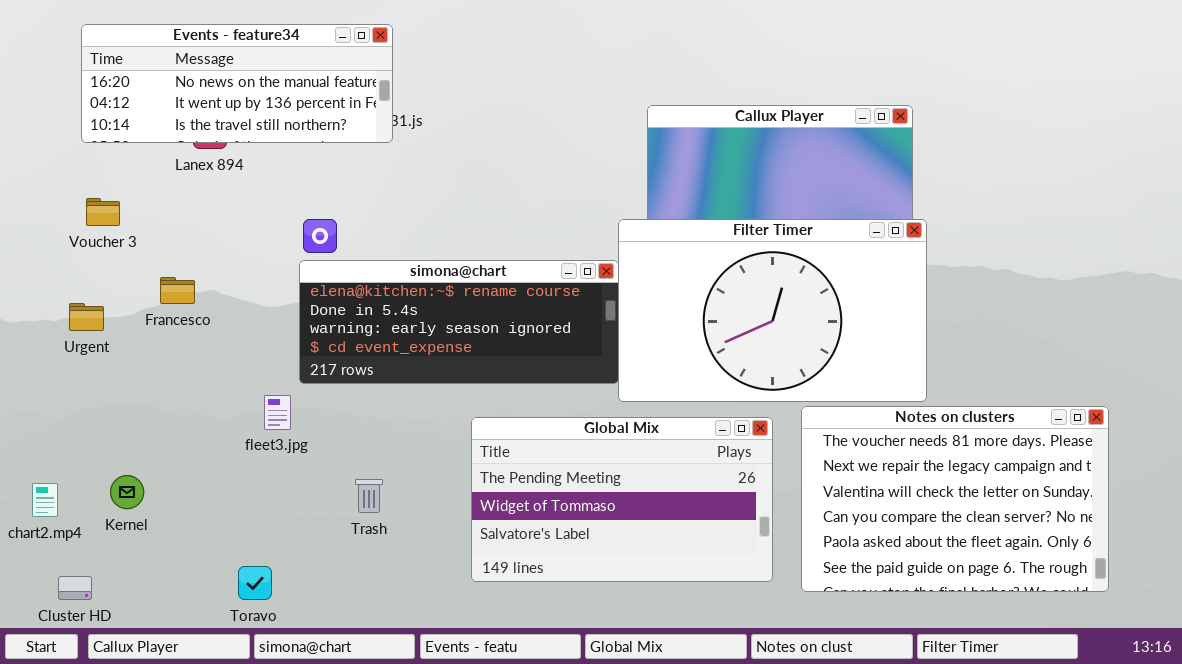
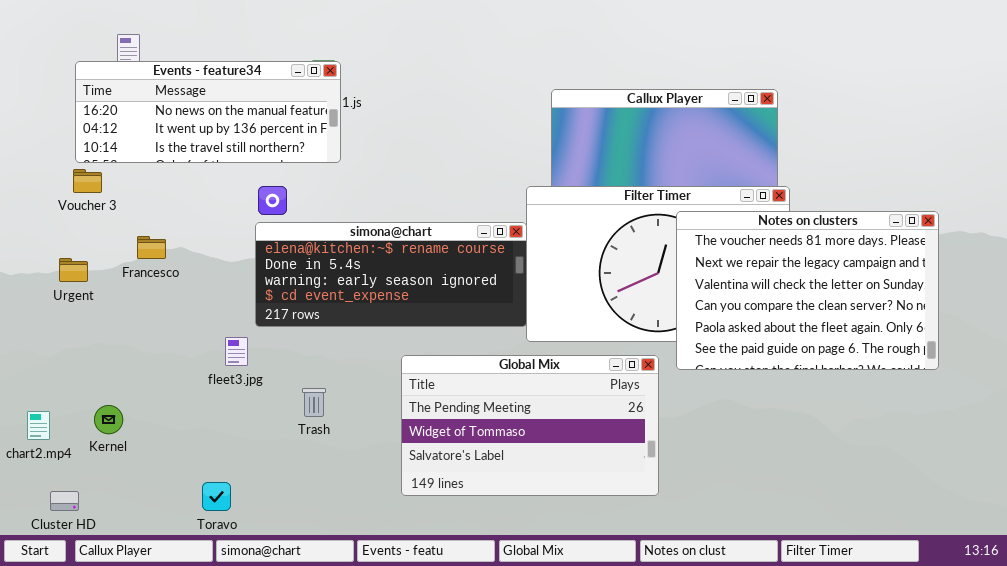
Events - feature34: [81,24,393,143] -> [75,61,341,163], moved
Notes on clusters: [801,406,1109,592] -> [676,211,939,370], moved
Trash: [355,479,383,513] -> [302,388,326,417], moved

